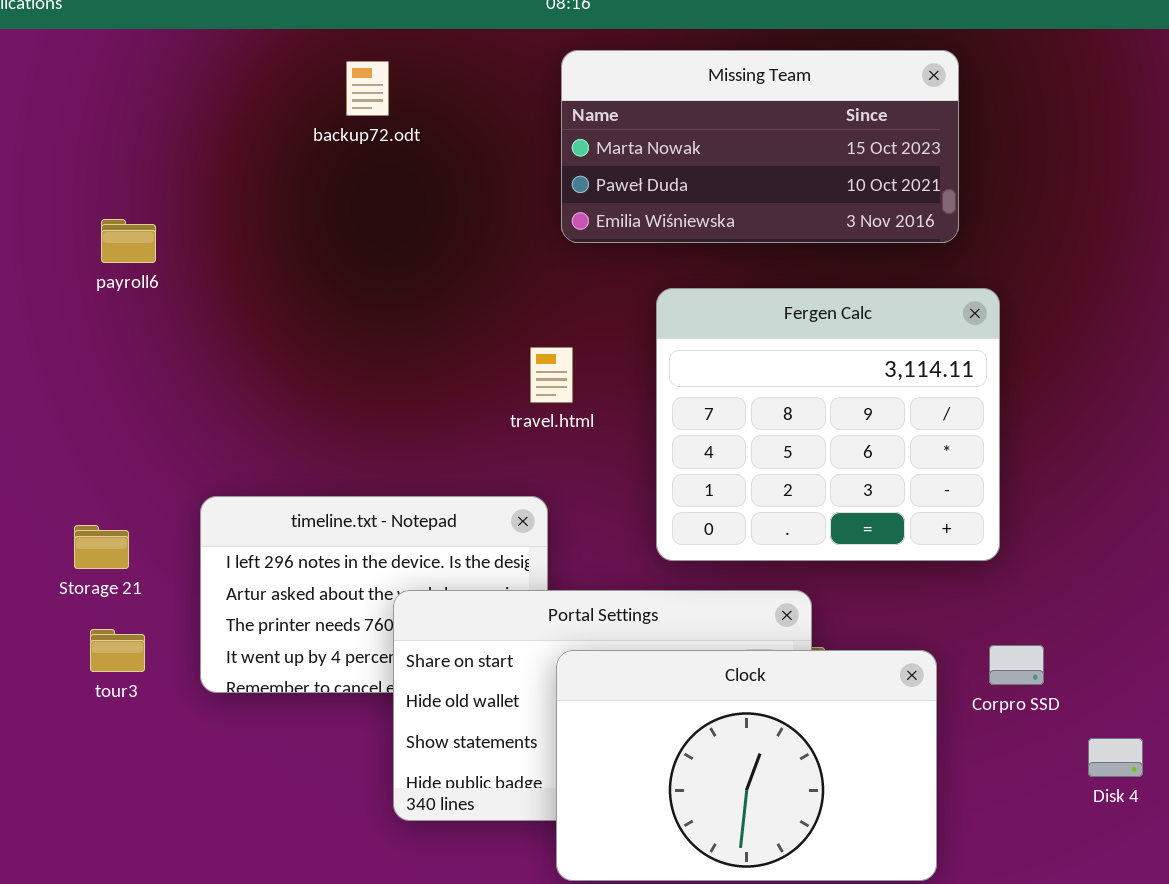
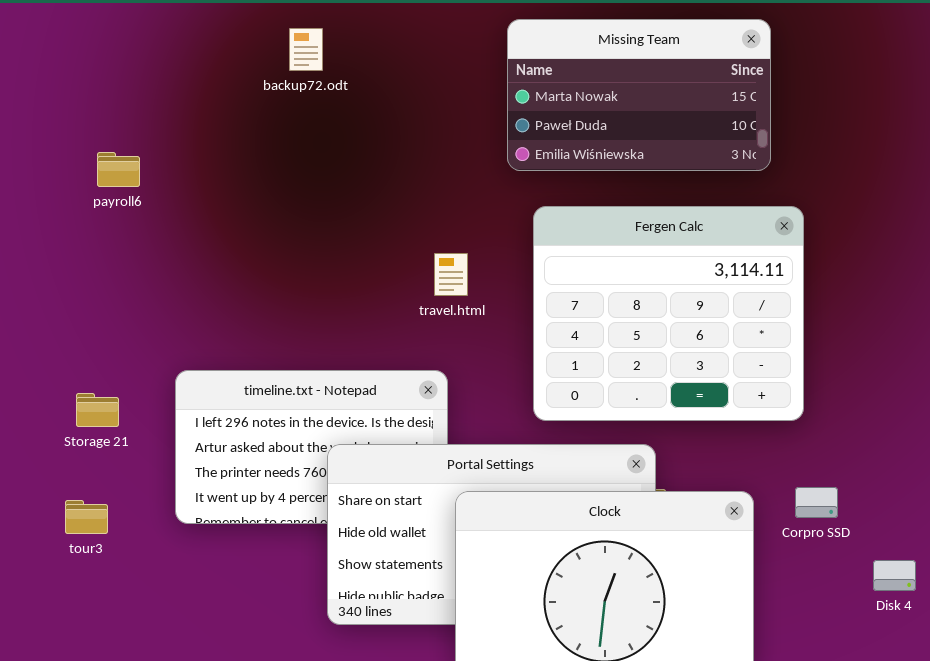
Missing Team: [561,50,959,243] -> [507,19,771,171], resized
tour3: [90,629,145,672] -> [65,500,108,534], moved

